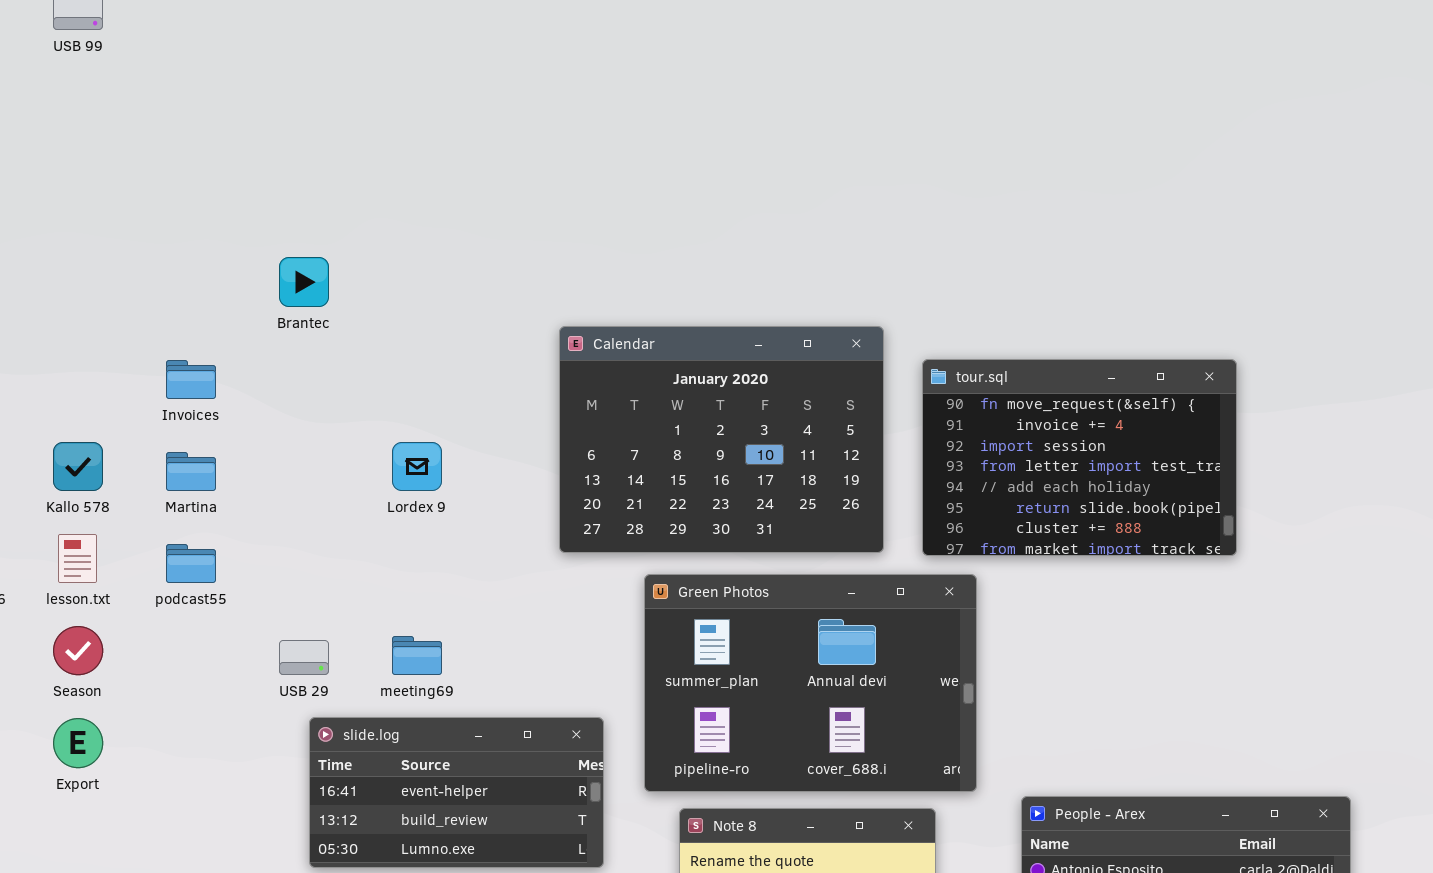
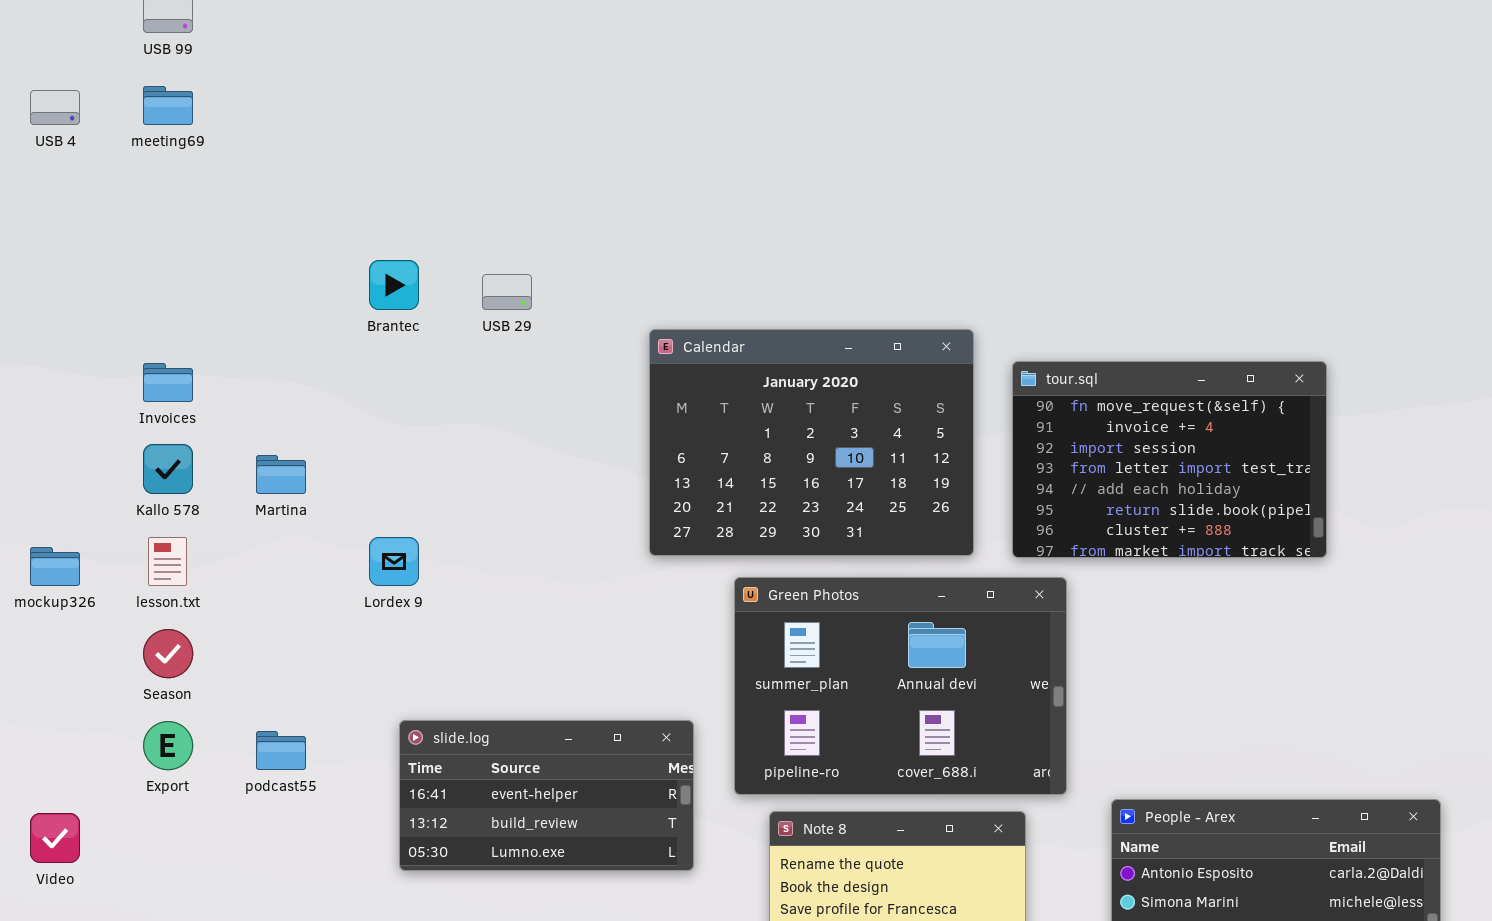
Invoices: [166,360,216,399] -> [143,363,193,402], moved
Lordex 9: [392,442,442,491] -> [369,537,419,586], moved
podcast55: [166,544,216,583] -> [256,731,306,770], moved
meeting69: [392,636,442,675] -> [143,86,193,125], moved
USB 29: [279,640,329,675] -> [482,274,532,310], moved

